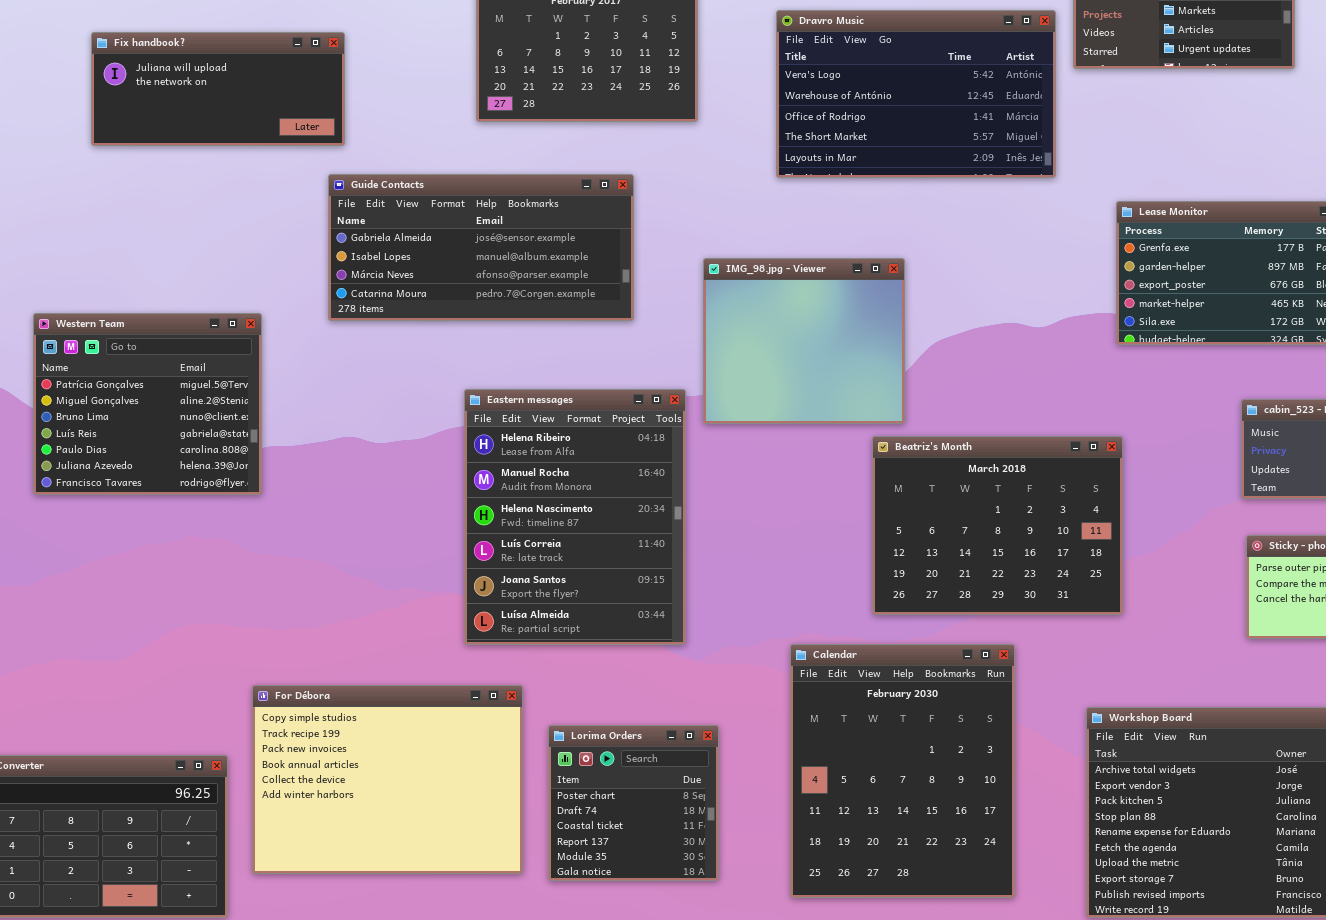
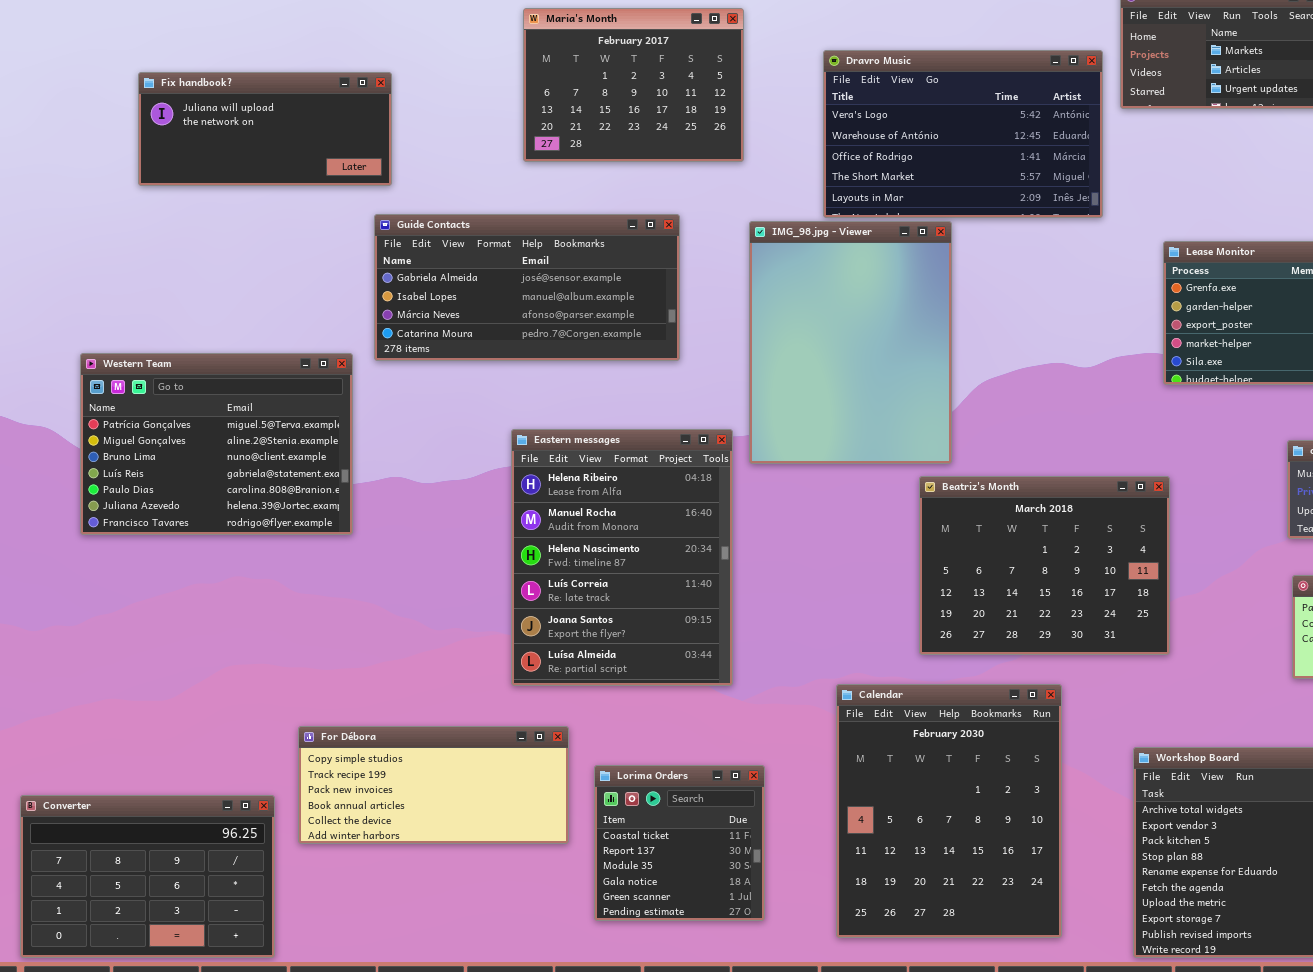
IMG_98.jpg - Viewer: [703,258,905,424] -> [749,221,952,464], resized
Western Team: [33,313,262,495] -> [80,353,353,535], resized
For Débora: [252,685,523,874] -> [298,726,569,844], resized
Lorima Orders: [548,725,719,881] -> [594,765,765,921], scrolled down 2 rows

